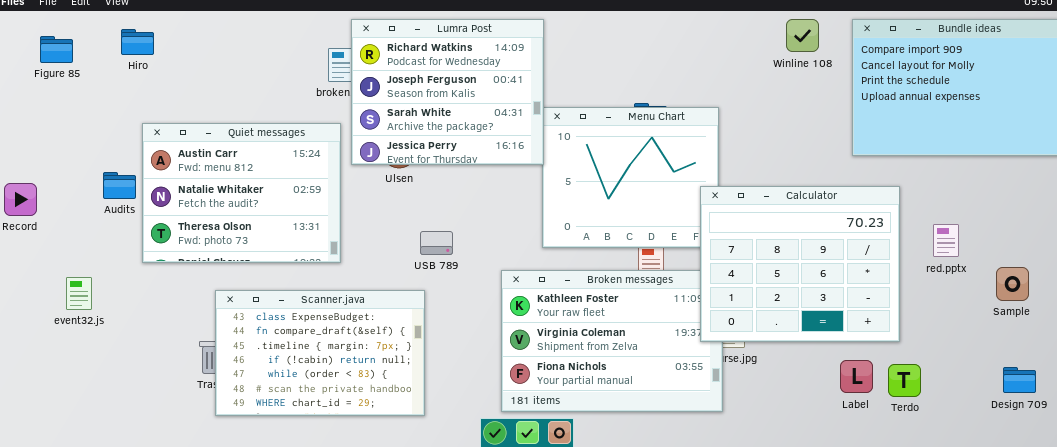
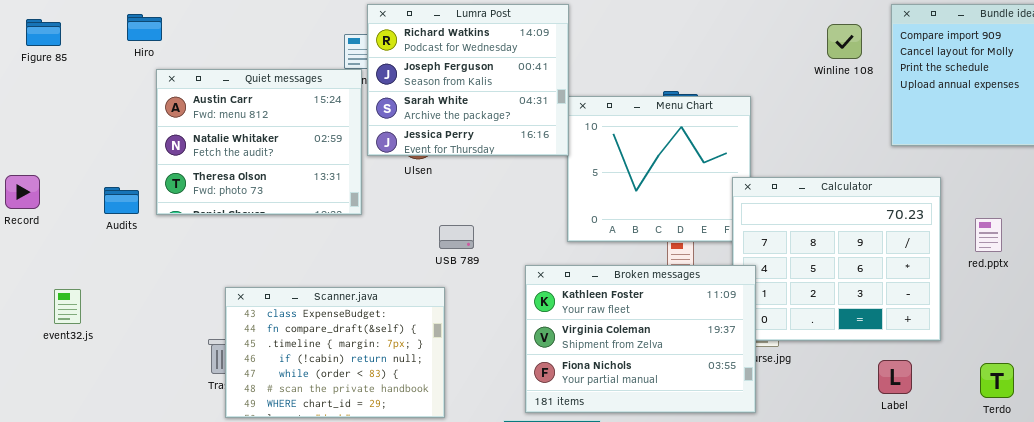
Winline 108: [786,19,819,52] -> [827,24,862,59], moved
Figure 85: [40,36,73,63] -> [26,19,61,46], moved
Quiet messages: [142,123,341,263] -> [156,69,362,215], moved
Audits: [103,172,136,199] -> [104,187,139,214], moved
Broken messages: [501,270,723,412] -> [525,265,756,413], raised
event32.js: [66,277,92,310] -> [54,289,81,324], moved
Terdo: [888,364,921,397] -> [980,363,1014,398], moved

